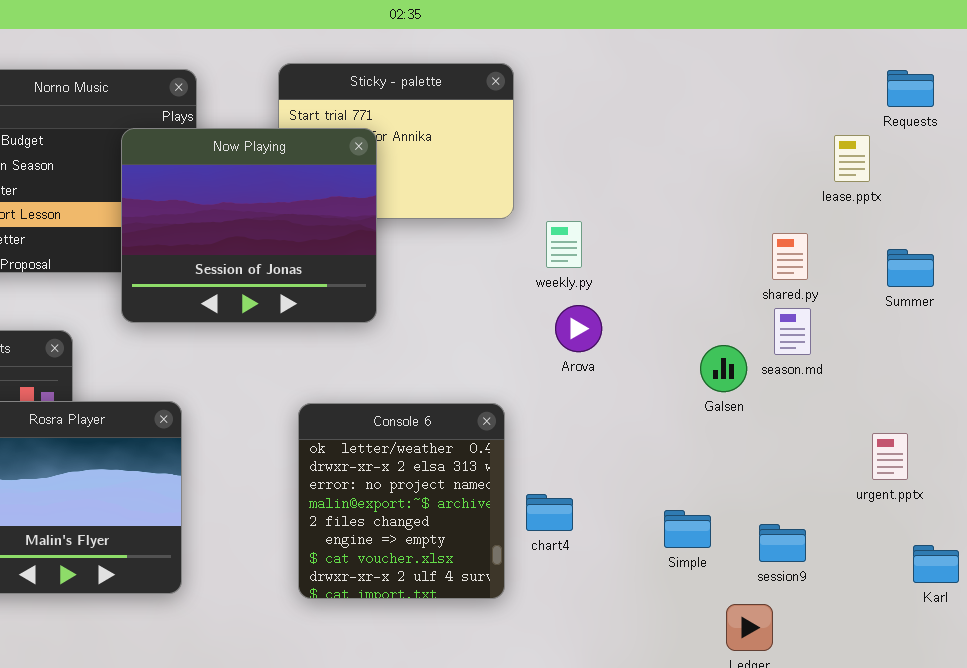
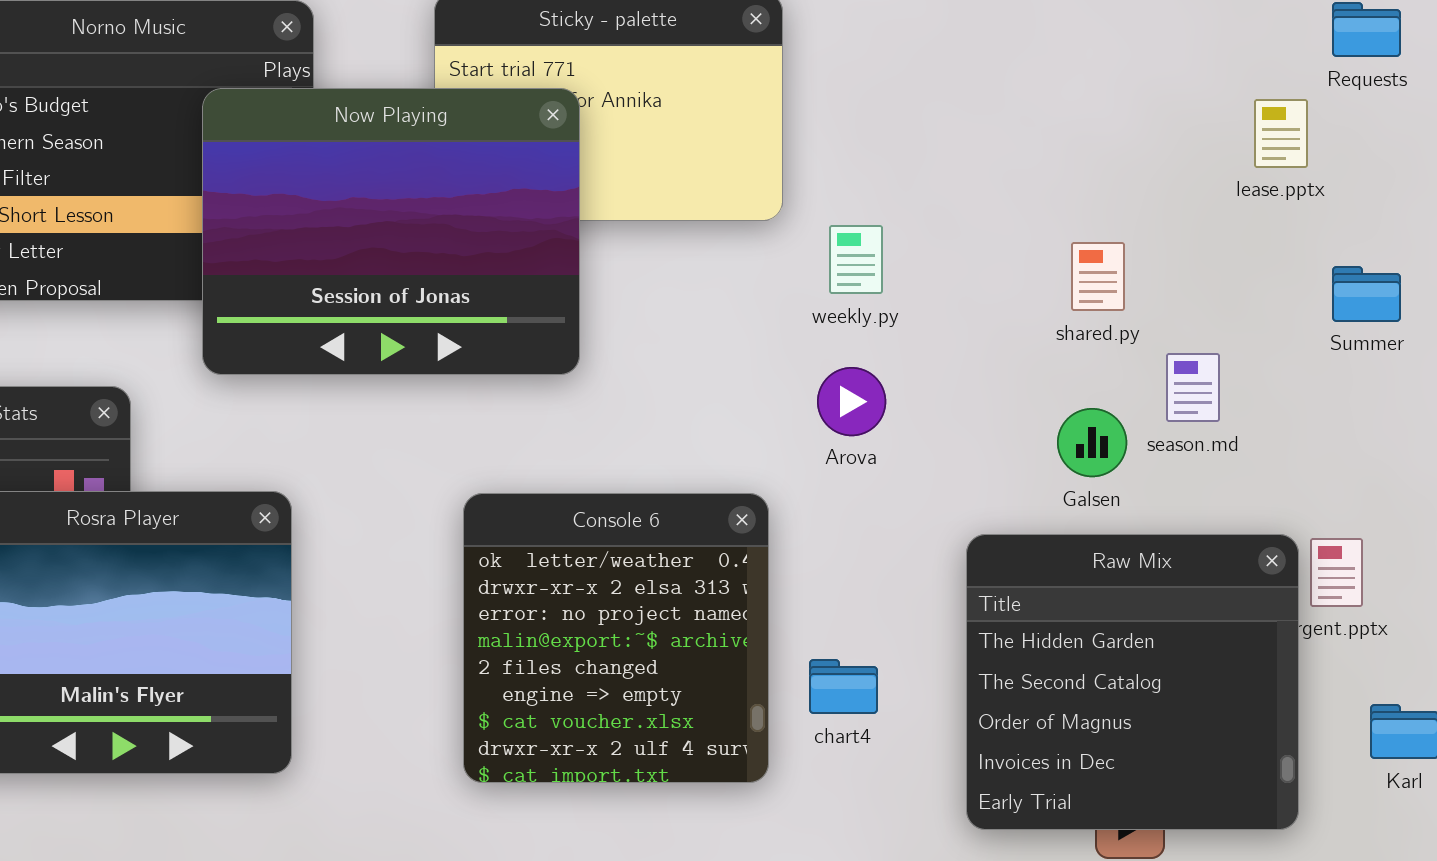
shared.py: [772,233,808,280] -> [1071,242,1125,311], moved
Arova: [555,305,602,352] -> [817,367,886,436], moved
Raw Mix: none -> [966,534,1299,830], opened
chart4: [526,494,573,531] -> [809,659,878,714], moved

